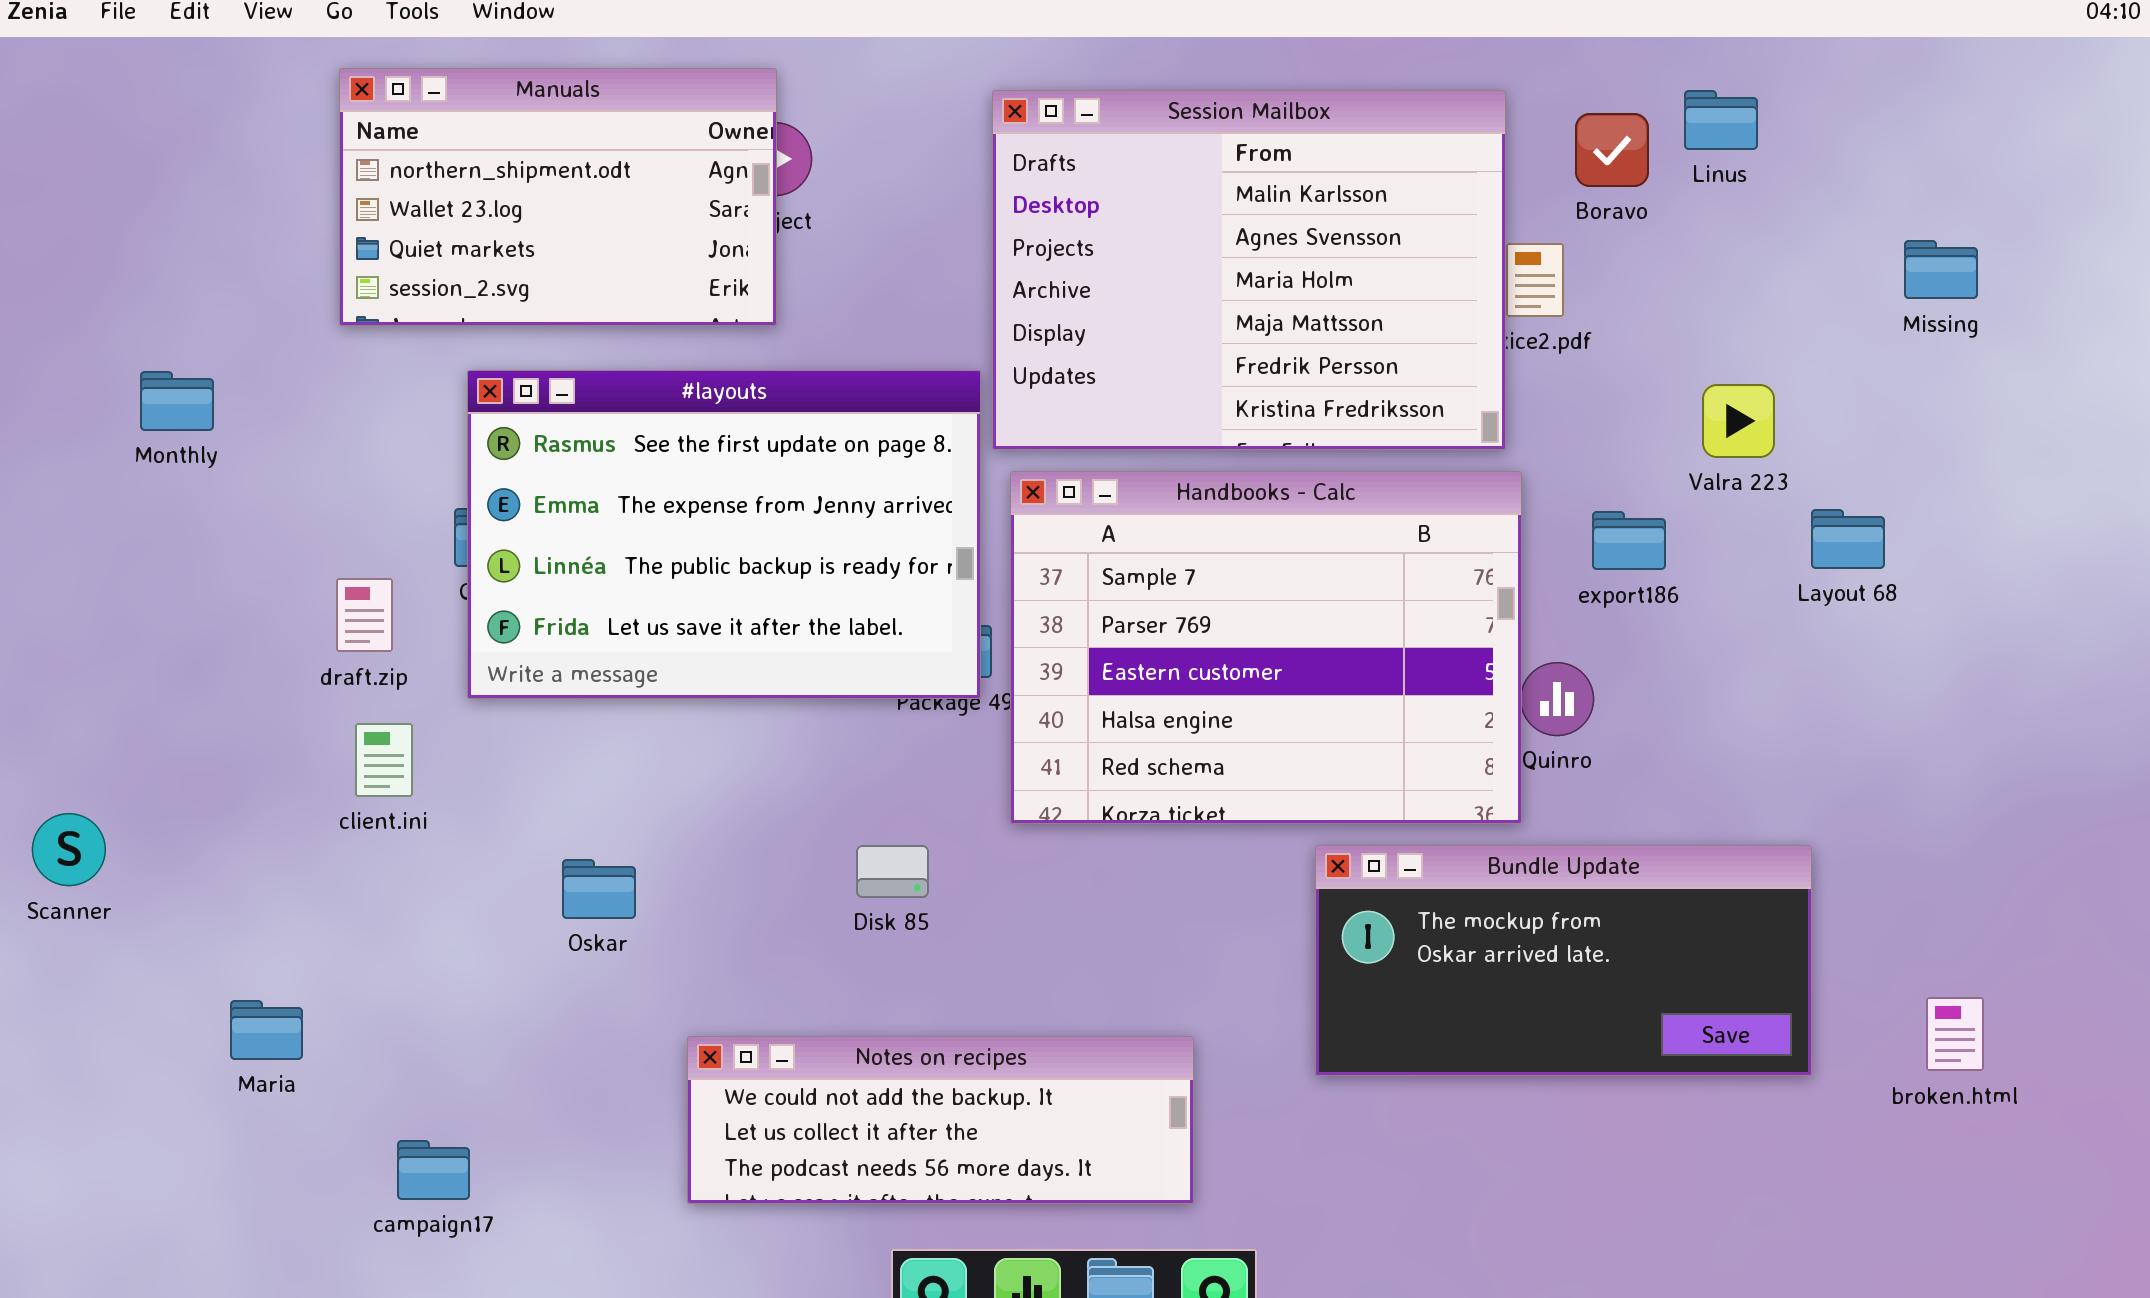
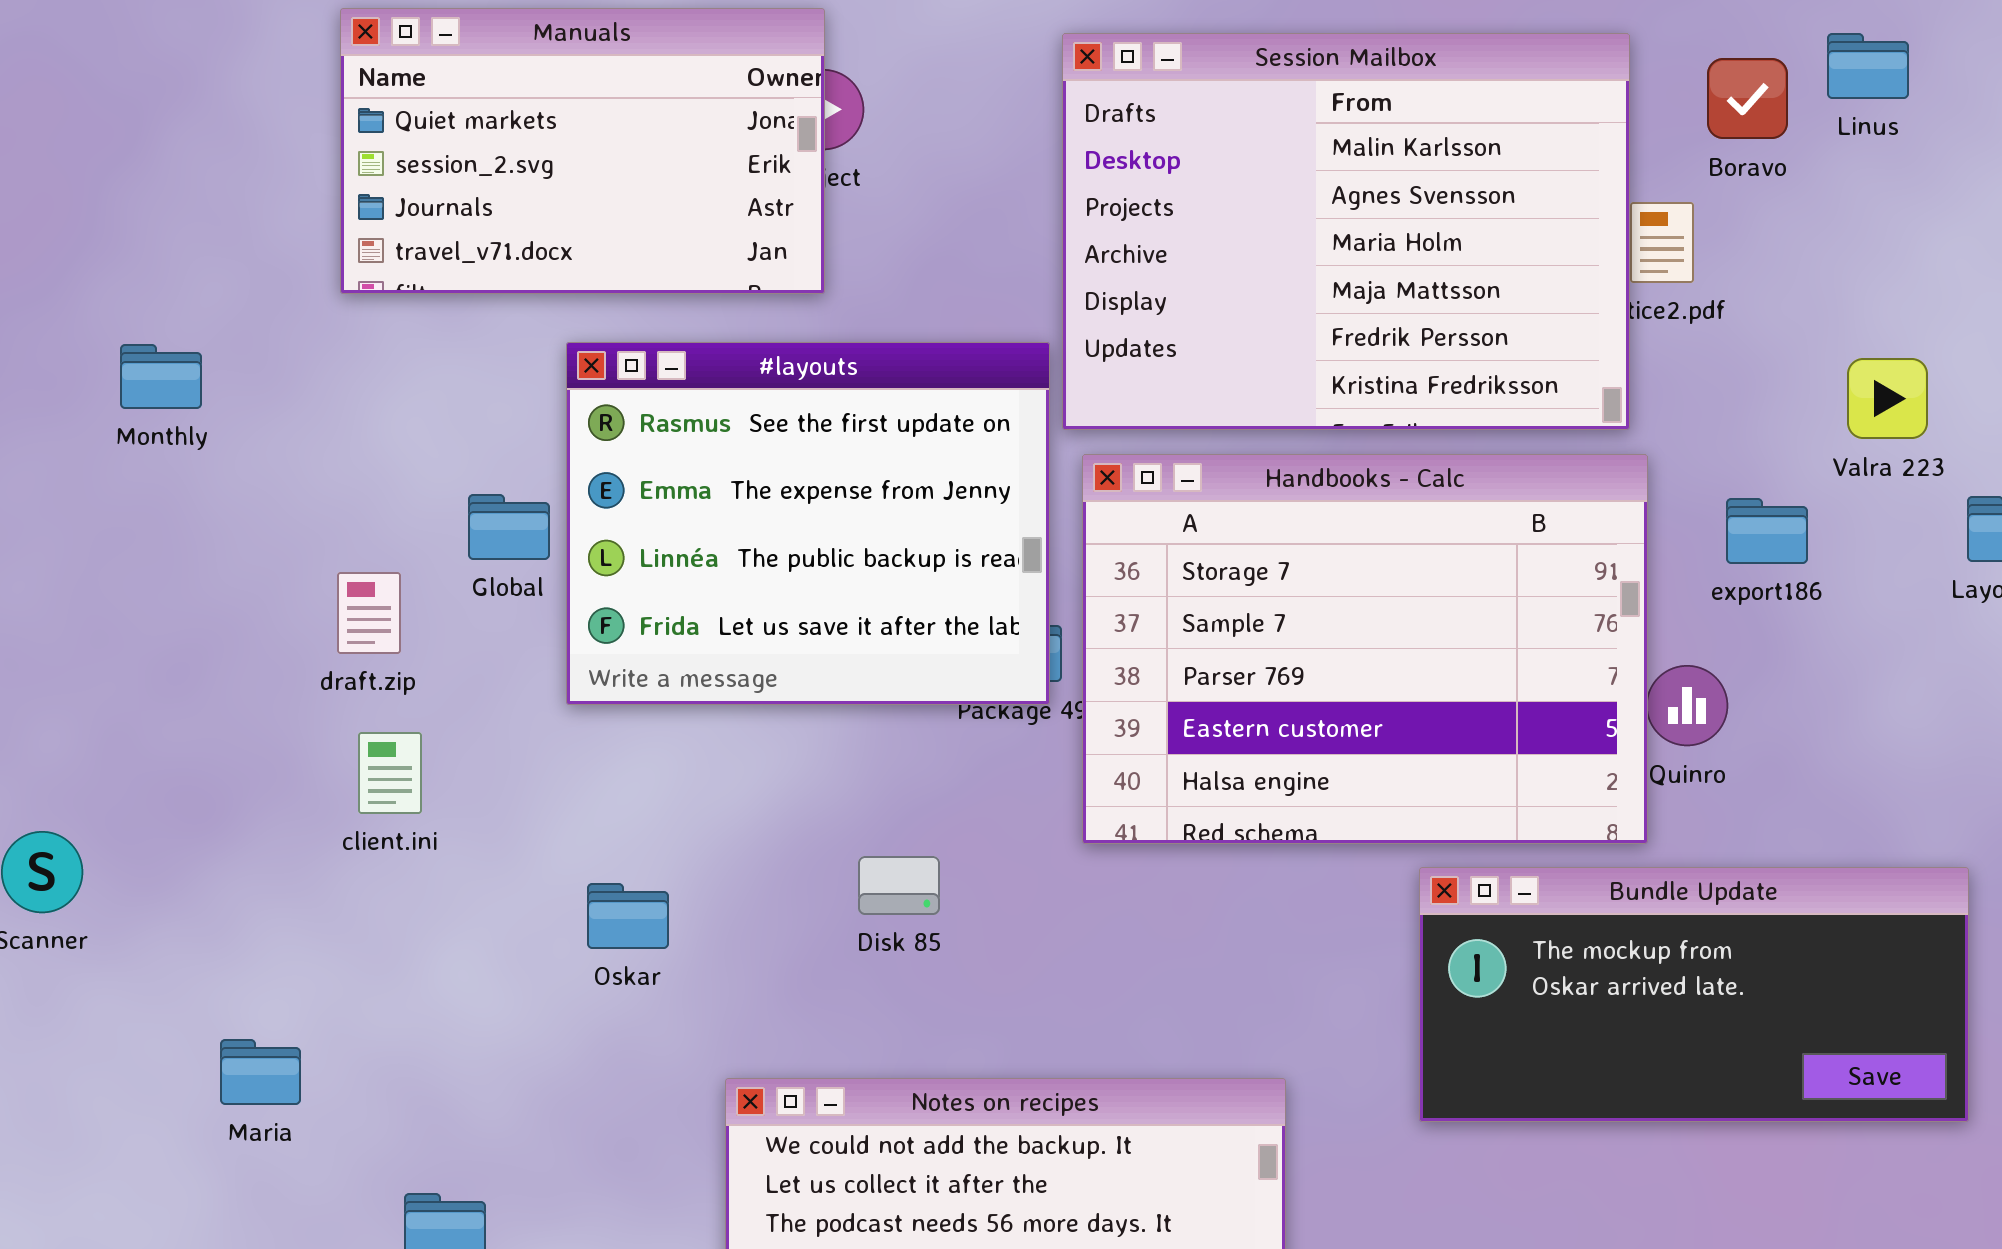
Manuals: [339,68,777,326] -> [340,8,825,294], scrolled down 2 rows
#layouts: [467,370,981,699] -> [566,342,1050,705], resized
Handbooks - Calc: [1010,471,1522,824] -> [1082,454,1648,844], scrolled up 1 row
Disk 85: [856,845,929,898] -> [858,856,940,915], moved

